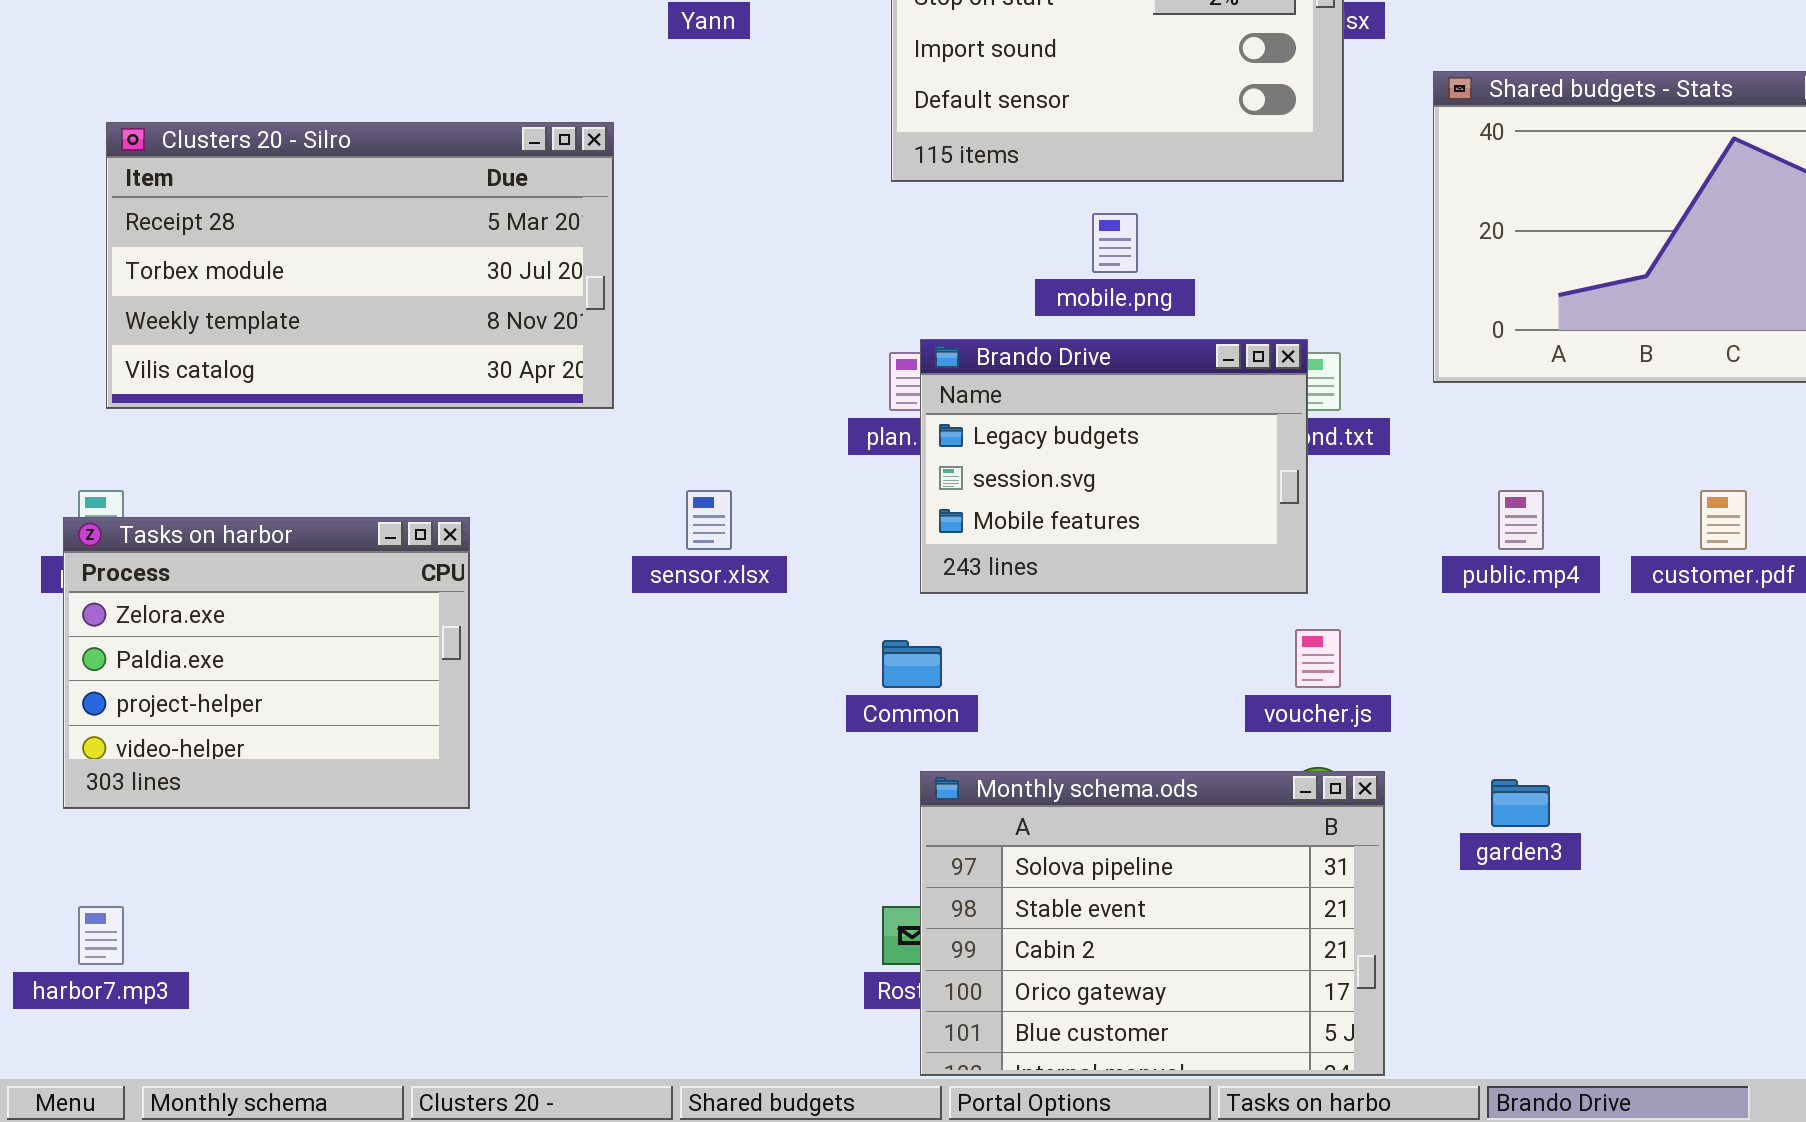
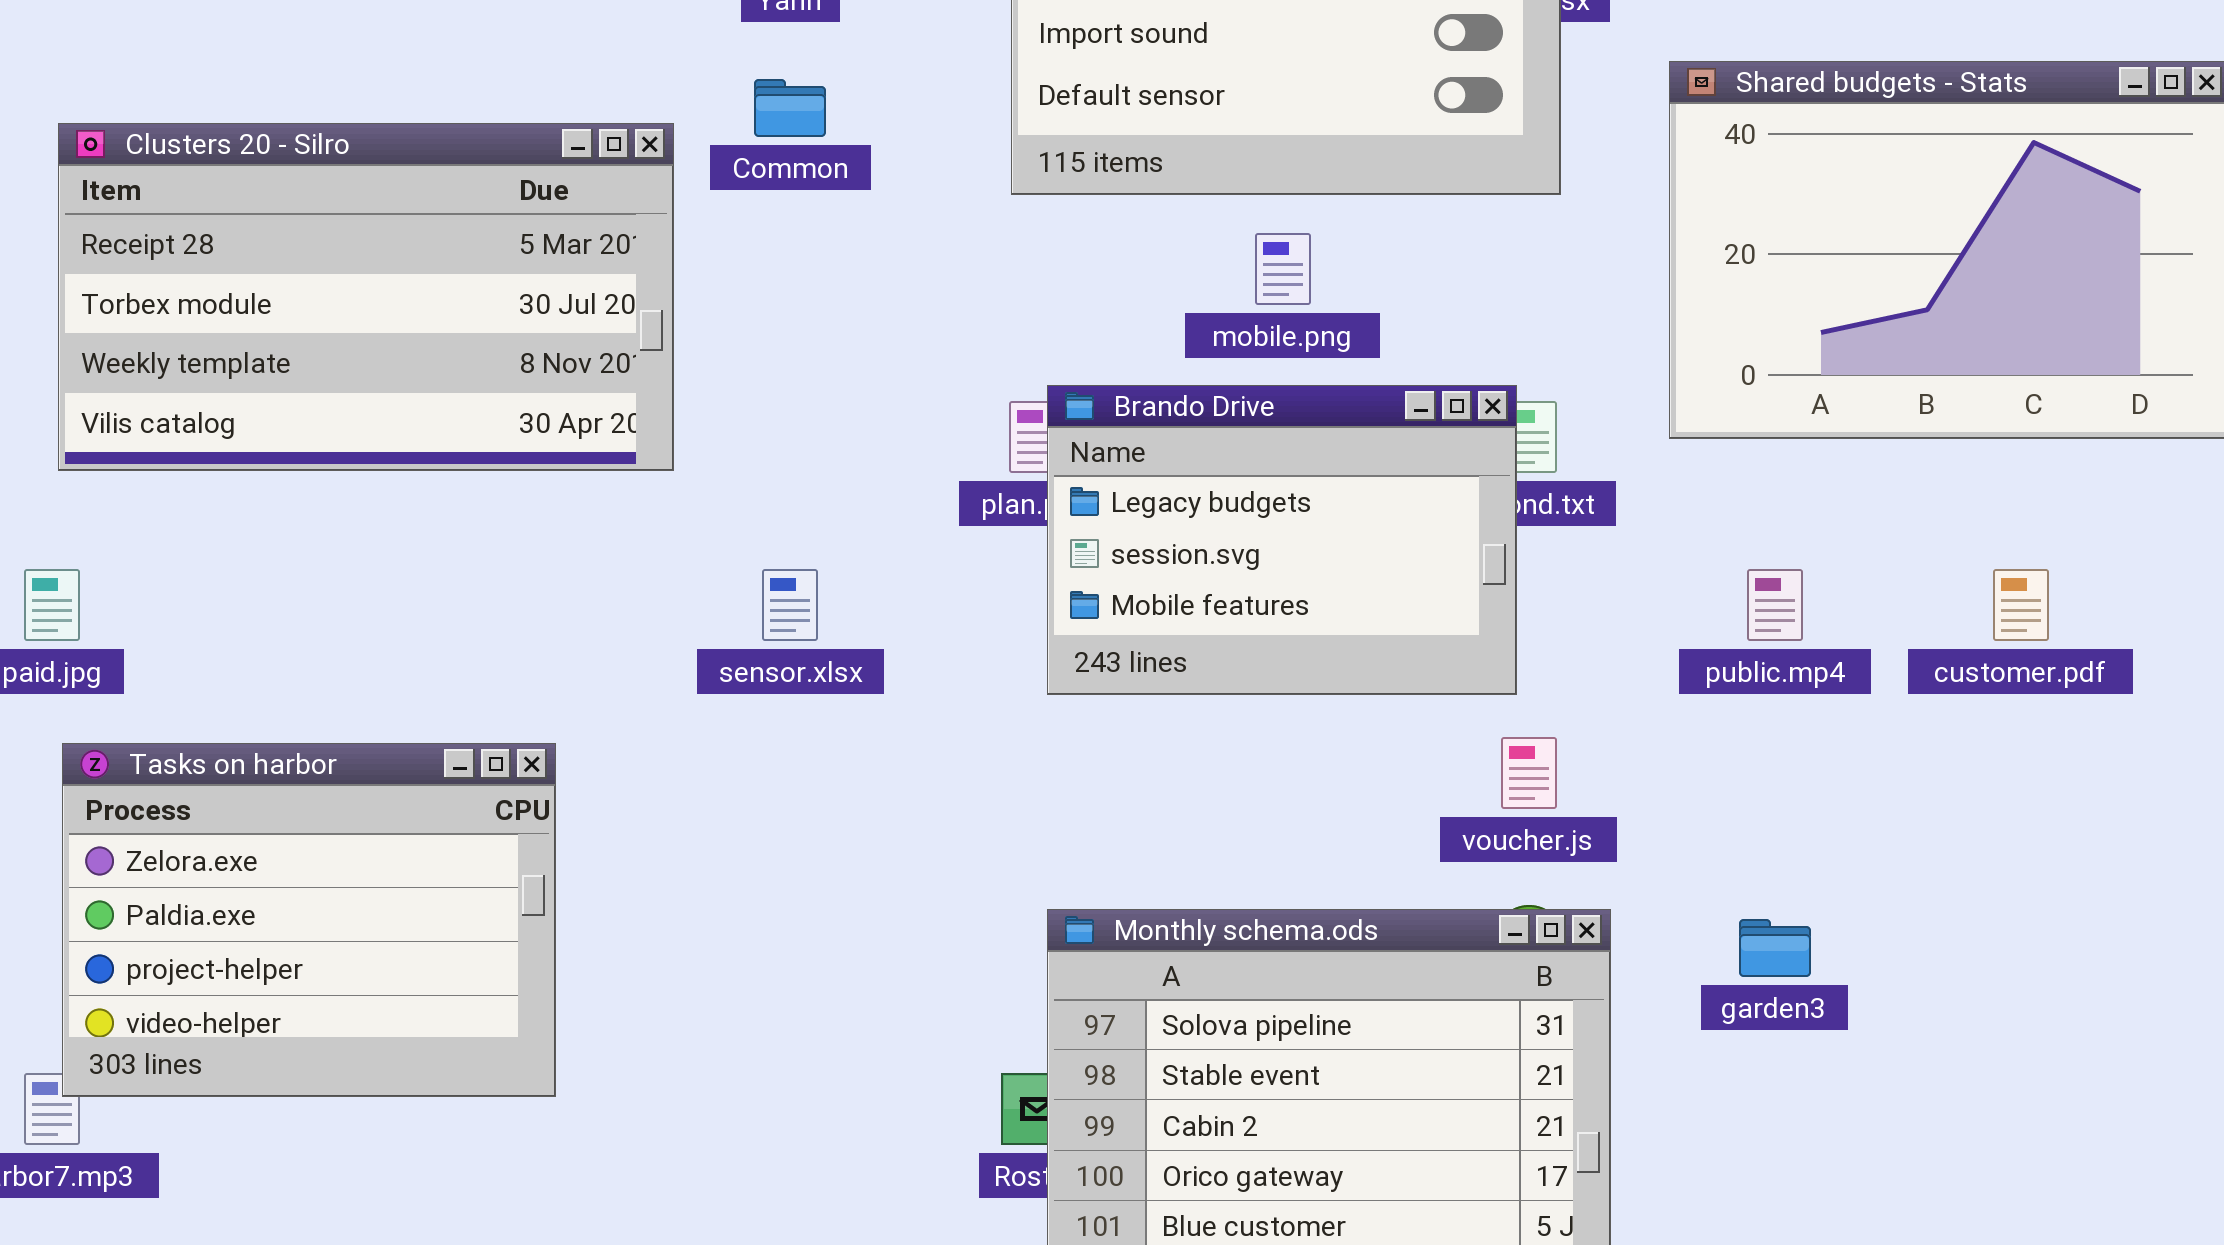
Tasks on harbor: [63,517,470,809] -> [62,743,556,1097], moved
Common: [882,640,942,688] -> [754,79,826,137], moved

